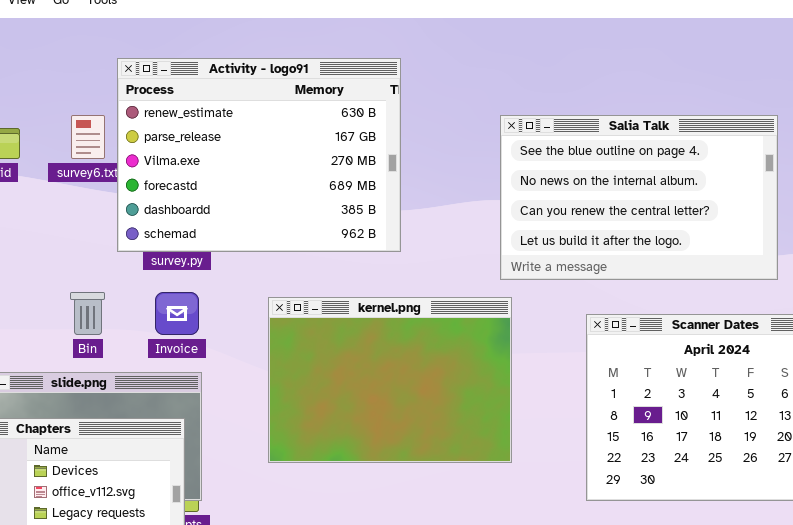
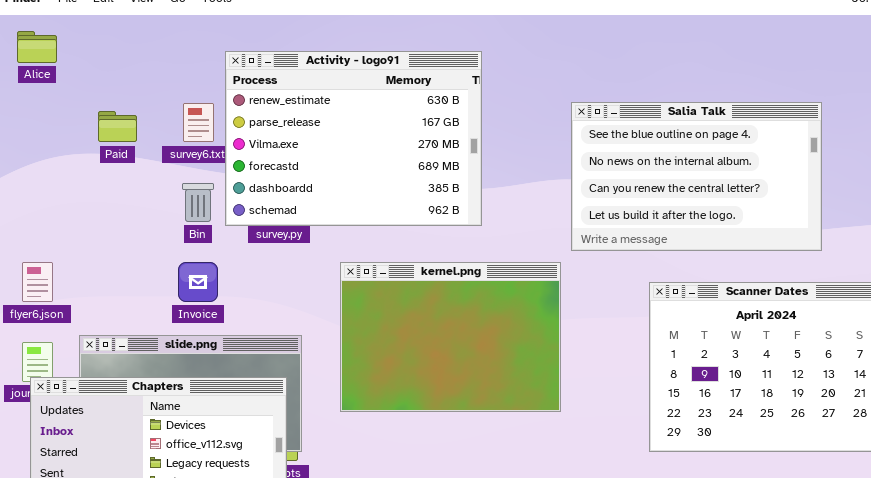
Bin: [70,292,105,335] -> [182,183,214,222], moved
Invoice: [155,292,199,335] -> [178,262,218,302], moved
kernel.png: [268,297,512,463] -> [340,262,561,412], moved

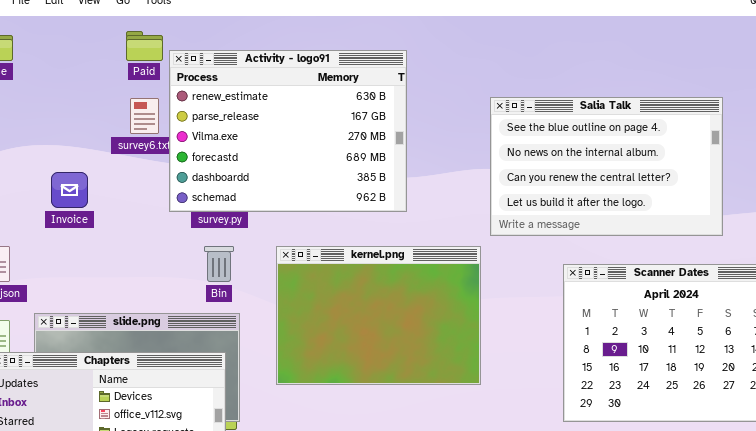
Paid: [98,111,137,142] -> [126,31,163,61], moved
Bin: [182,183,214,222] -> [204,246,234,282], moved
Invoice: [178,262,218,302] -> [51,172,88,208], moved

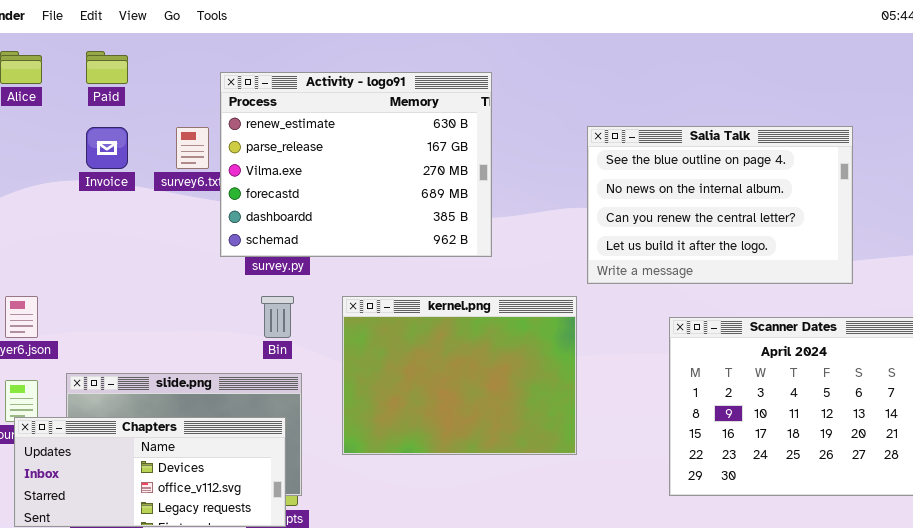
Paid: [126,31,163,61] -> [86,51,128,84], moved
Invoice: [51,172,88,208] -> [86,127,128,169], moved

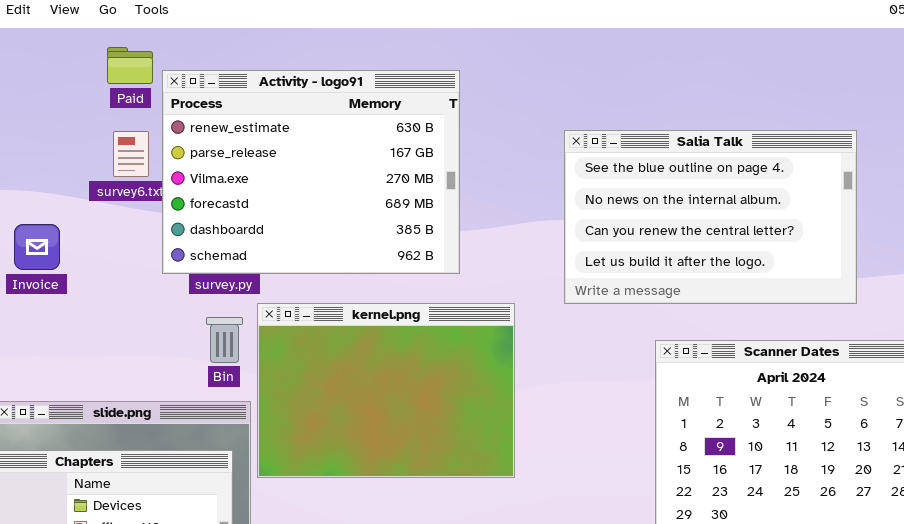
Paid: [86,51,128,84] -> [107,47,153,84], moved
Invoice: [86,127,128,169] -> [14,224,60,270], moved
kernel.png: [342,296,577,455] -> [257,303,515,478], moved

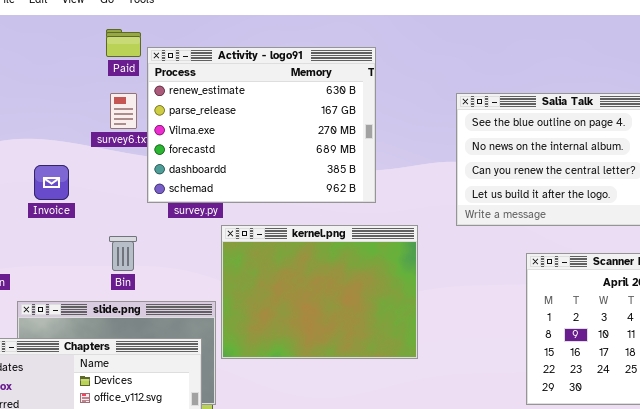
Bin: [206,317,243,363] -> [109,236,137,271], moved

